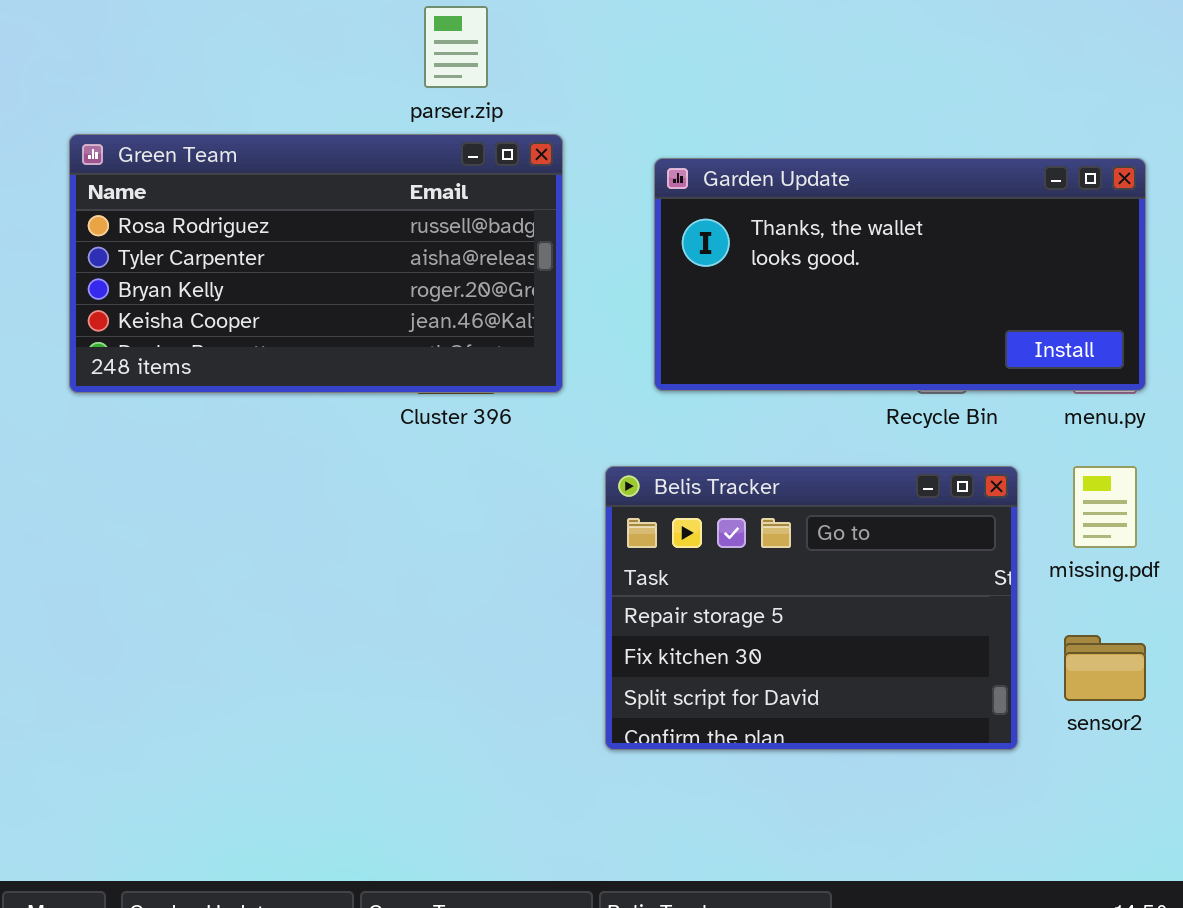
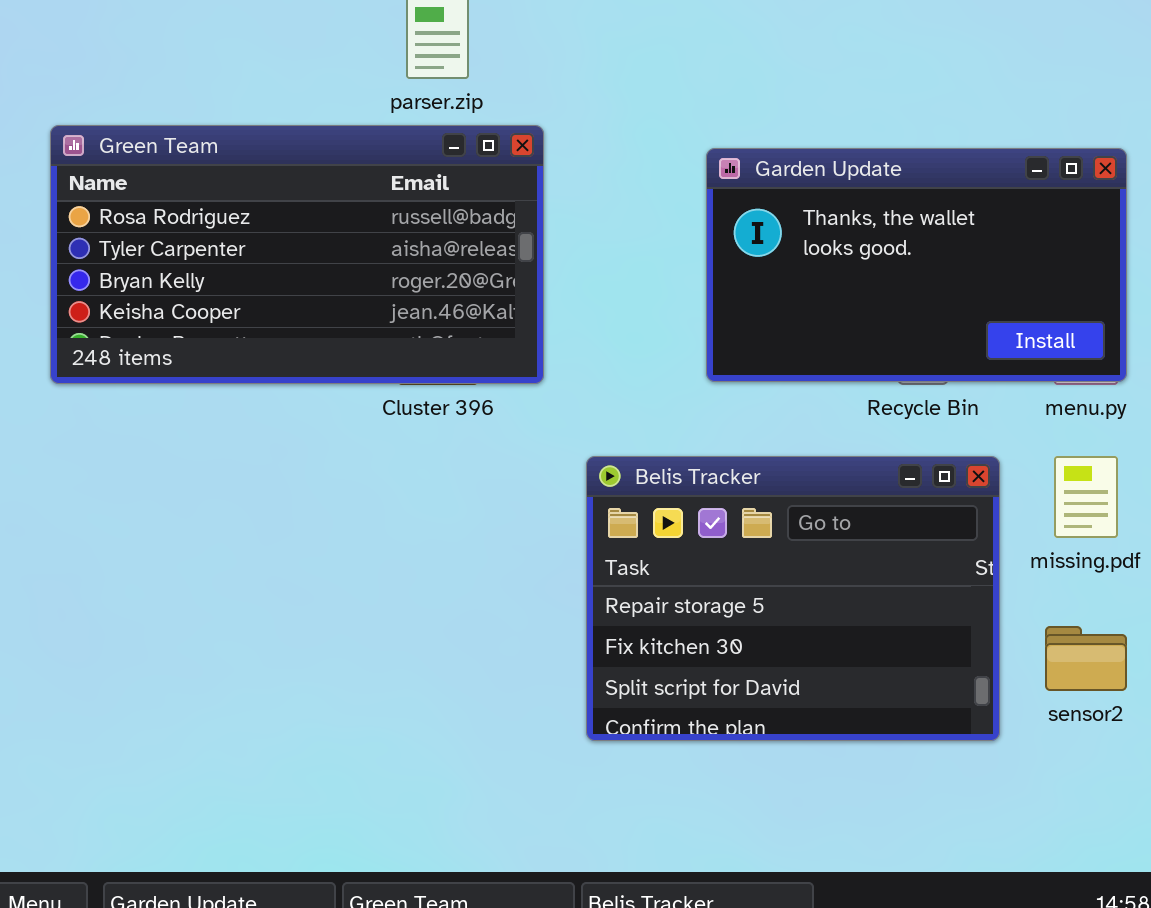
Garden Update: [654,158,1146,391] -> [706,148,1127,382], resized

